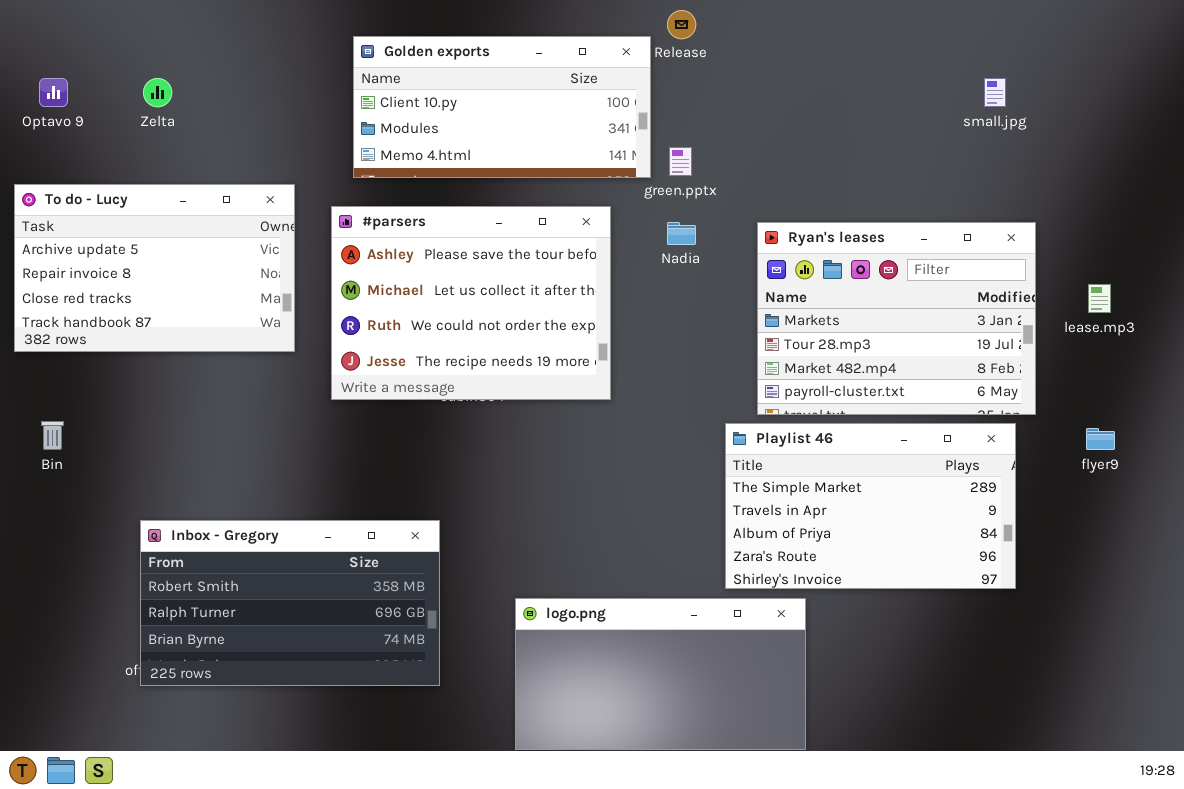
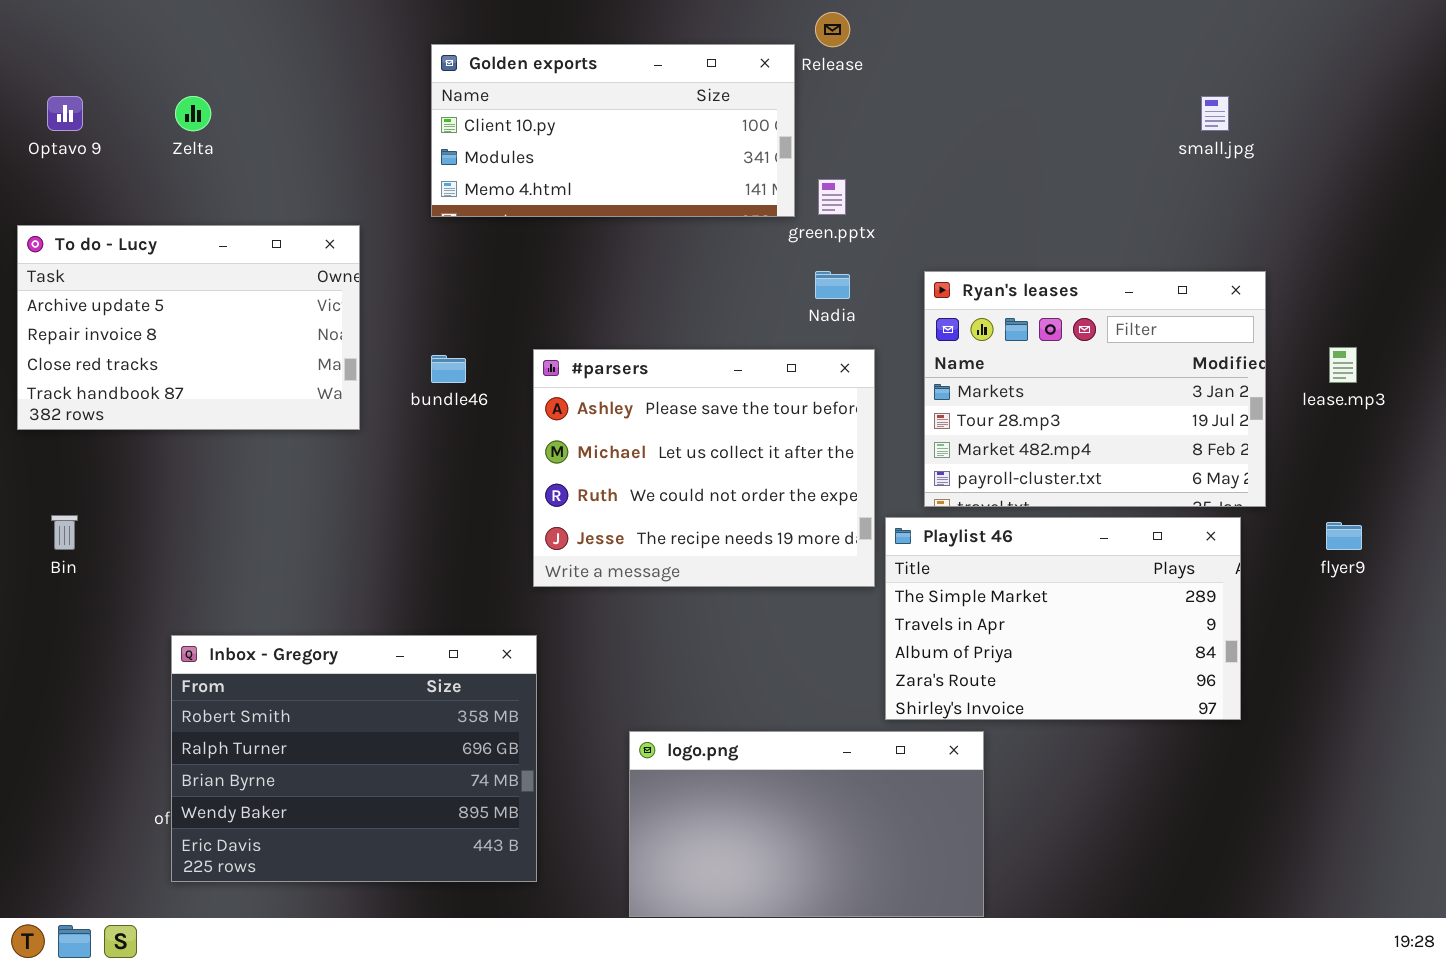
#parsers: [331,206,611,400] -> [533,349,875,587], moved
Inbox - Gregory: [140,520,440,686] -> [171,635,537,882], resized

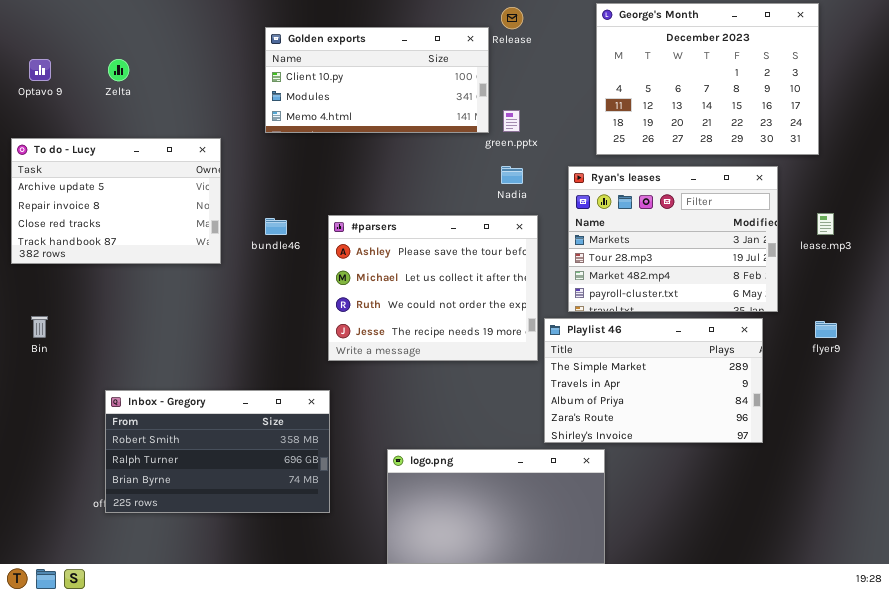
George's Month: none -> [596,3,819,155], opened
Inbox - Gregory: [171,635,537,882] -> [105,390,330,513], resized

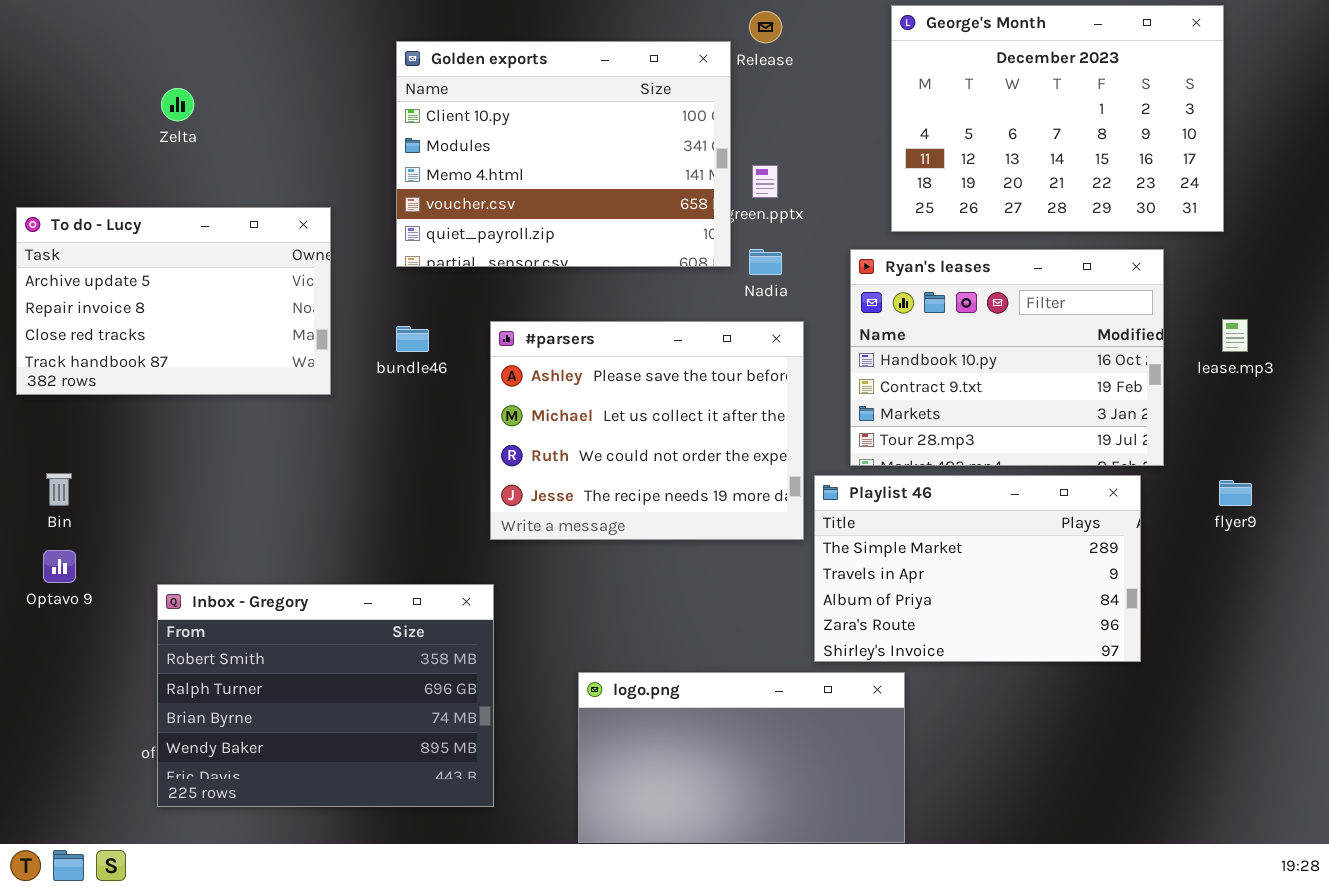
Golden exports: [265,27,489,133] -> [396,41,731,267], resized
Optavo 9: [29,59,51,81] -> [43,550,76,583], moved
Ryan's leases: [568,166,778,312] -> [850,249,1164,466], scrolled up 2 rows
Inbox - Gregory: [105,390,330,513] -> [157,584,494,807], resized

